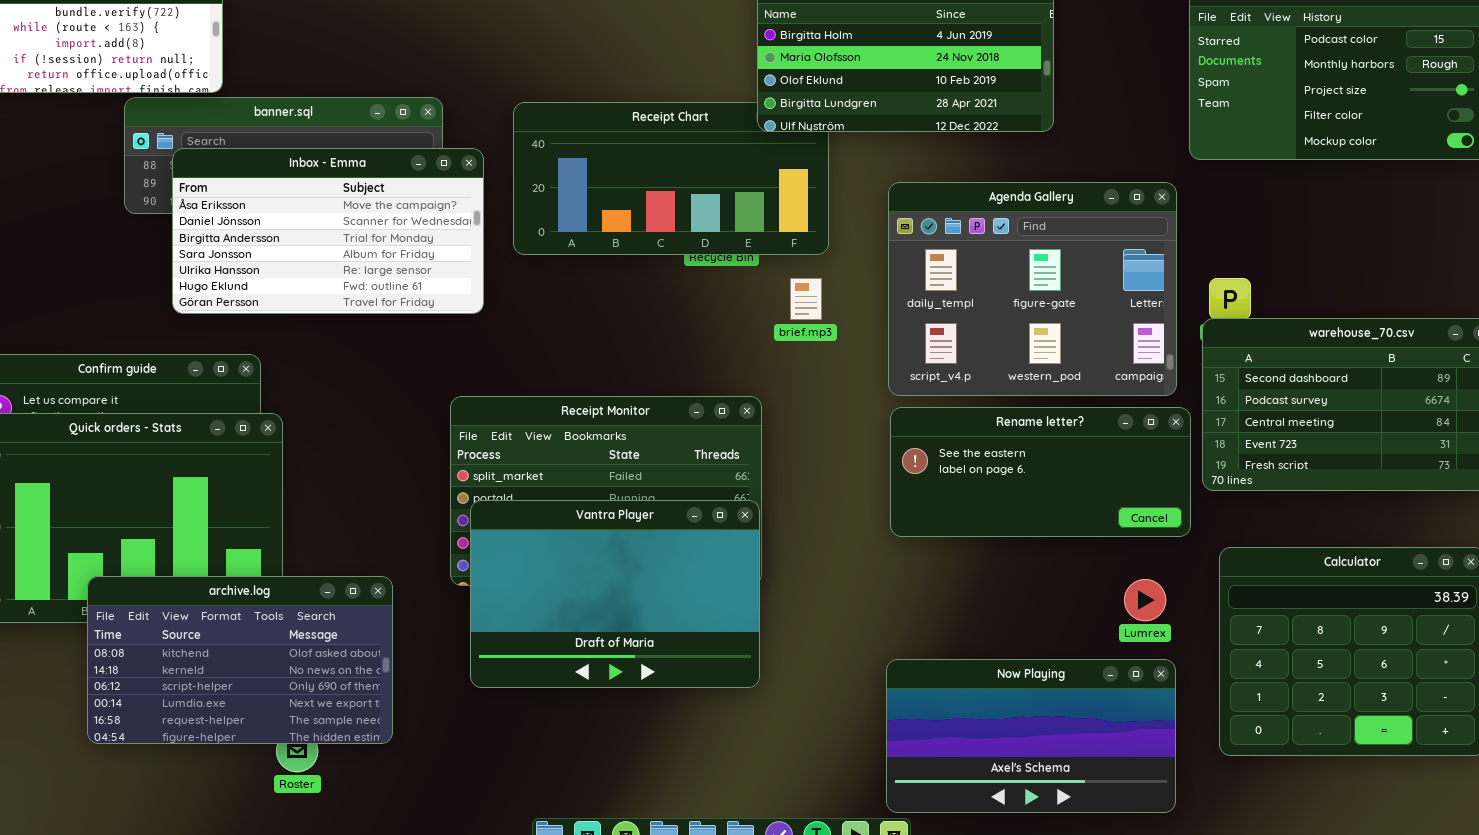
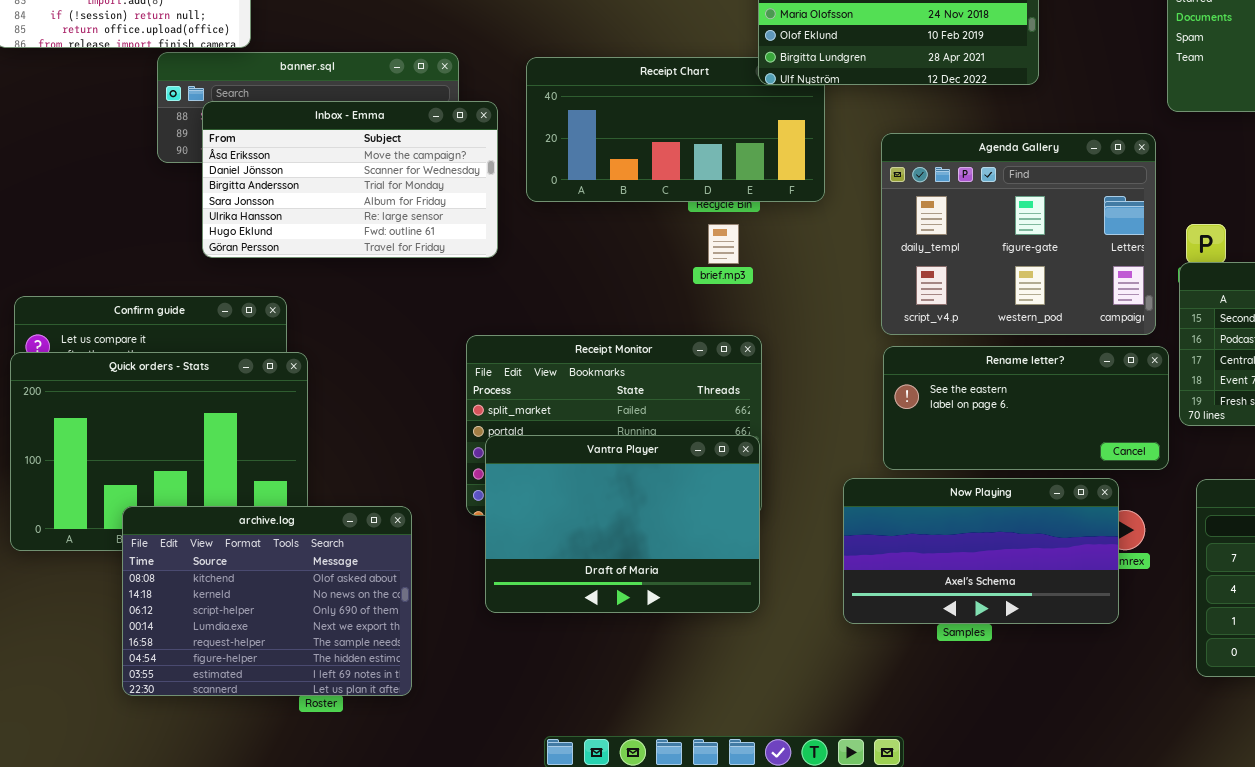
brief.mp3: [790,278,822,320] -> [708,224,739,264], moved
archive.log: [87,576,393,744] -> [122,506,412,696], resized
Now Playing: [886,659,1176,813] -> [843,478,1119,624], moved

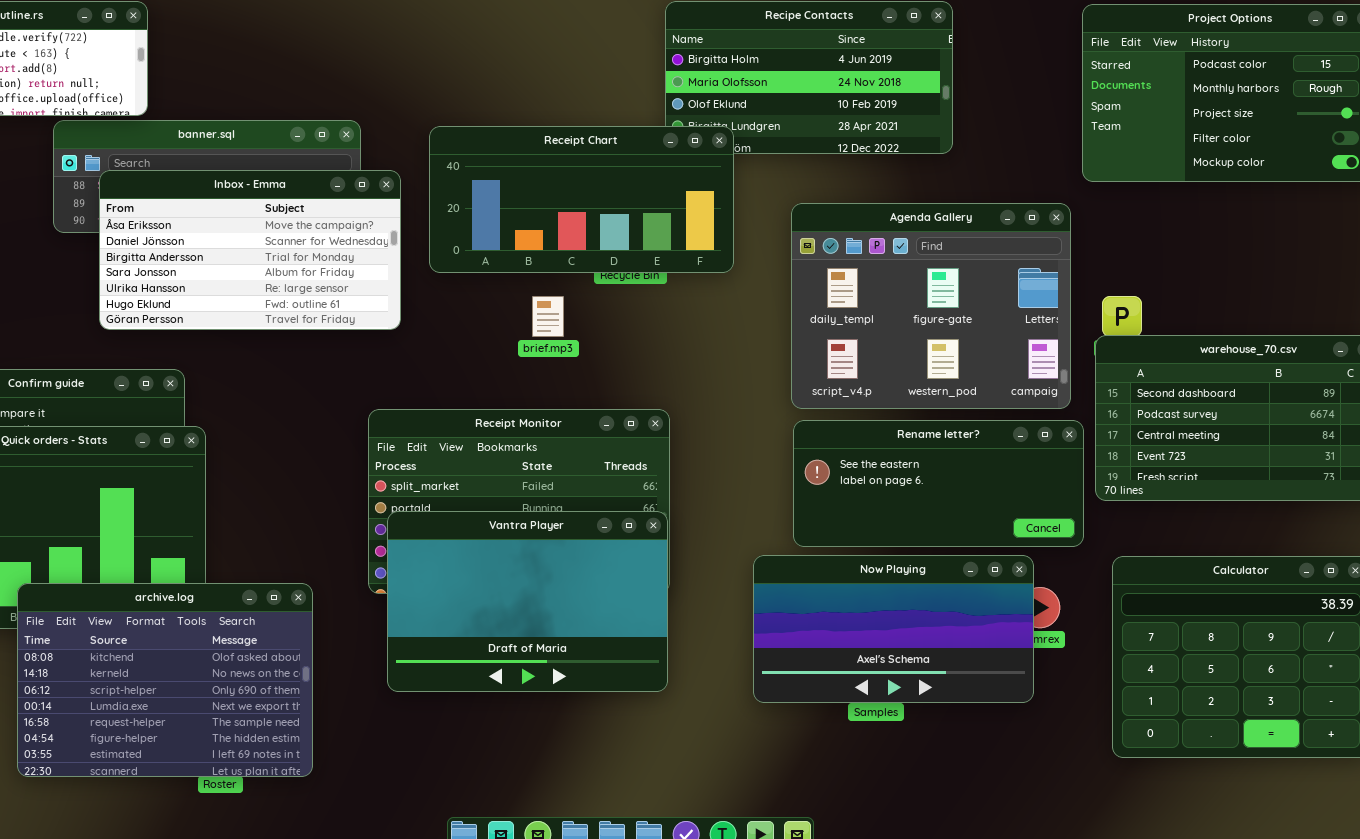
Receipt Chart: [526,57,825,202] -> [429,126,734,273], raised
brief.mp3: [708,224,739,264] -> [532,296,564,337], moved

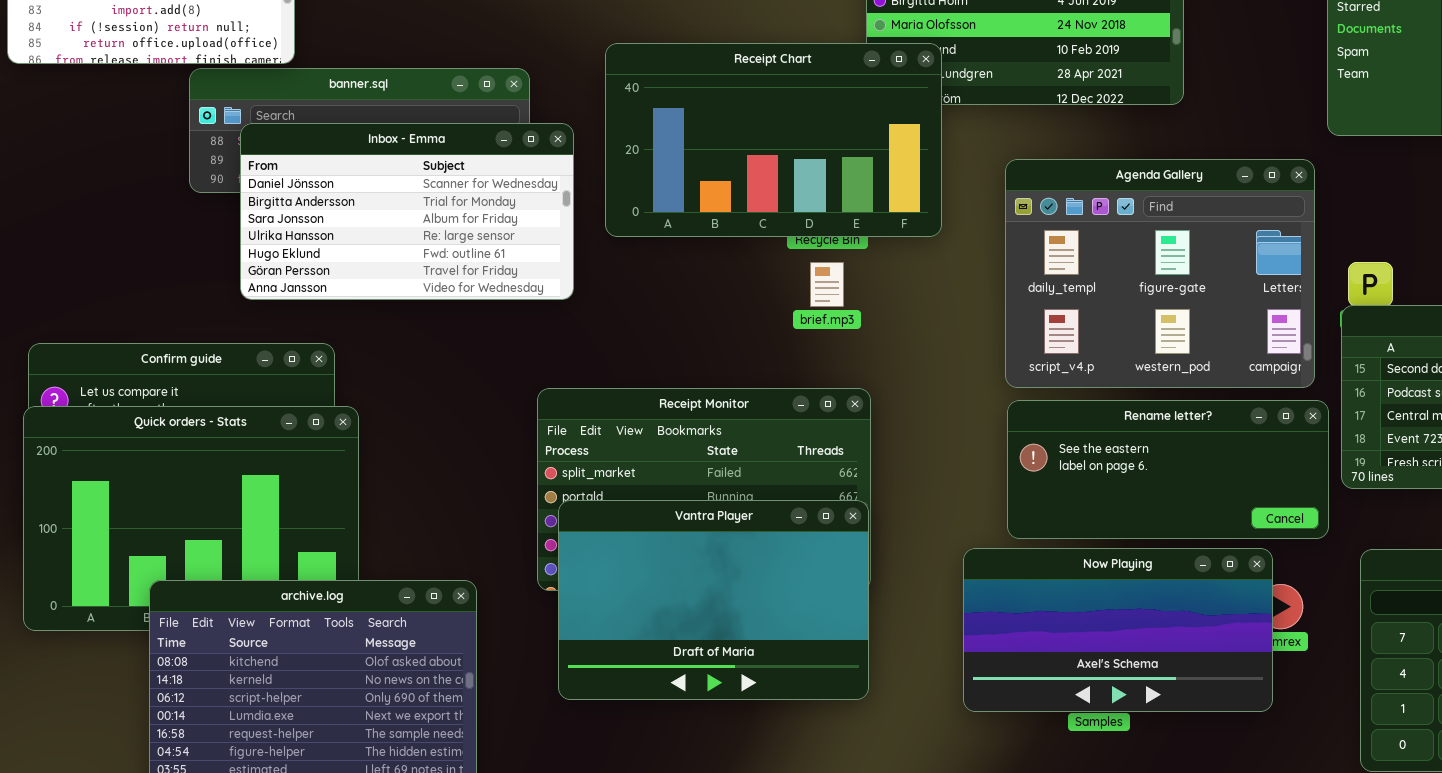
Receipt Chart: [429,126,734,273] -> [605,43,942,237], resized
Inbox - Emma: [99,170,401,330] -> [240,123,574,300], scrolled down 1 row
brief.mp3: [532,296,564,337] -> [810,262,844,307], moved

